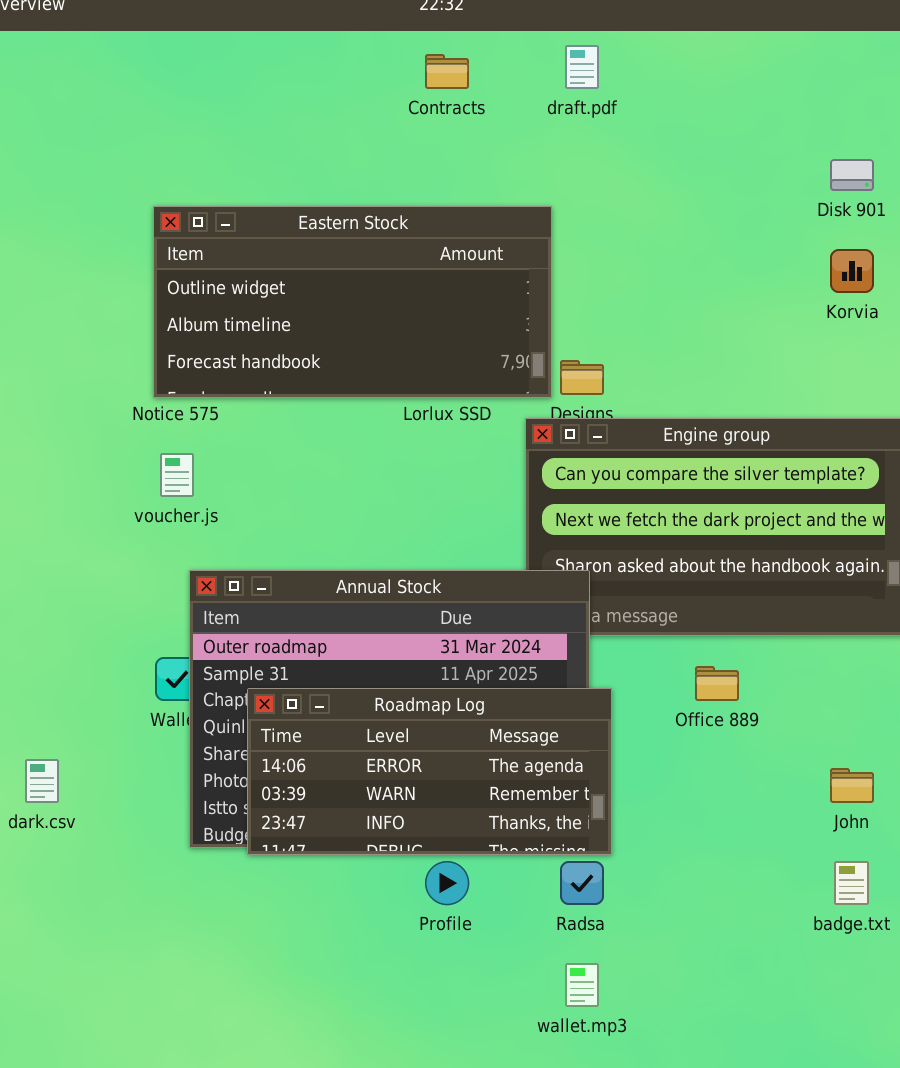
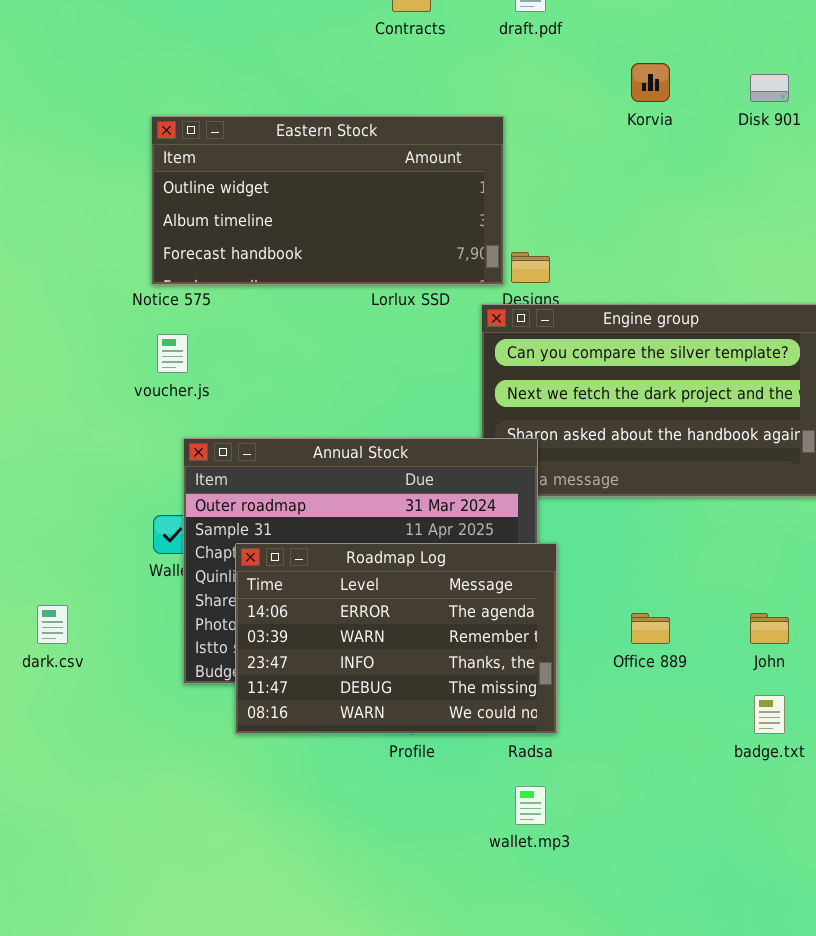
Korvia: [830,249,874,293] -> [631,63,670,102], moved
Office 889: [695,666,739,701] -> [631,613,670,644], moved
Roadmap Log: [247,688,612,855] -> [235,543,557,734], resized

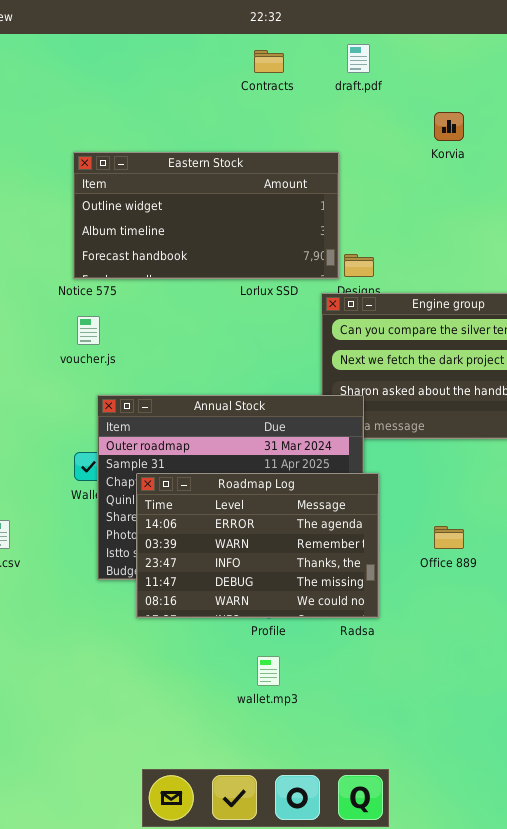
wallet.mp3: [515,786,546,825] -> [257,656,280,686], moved

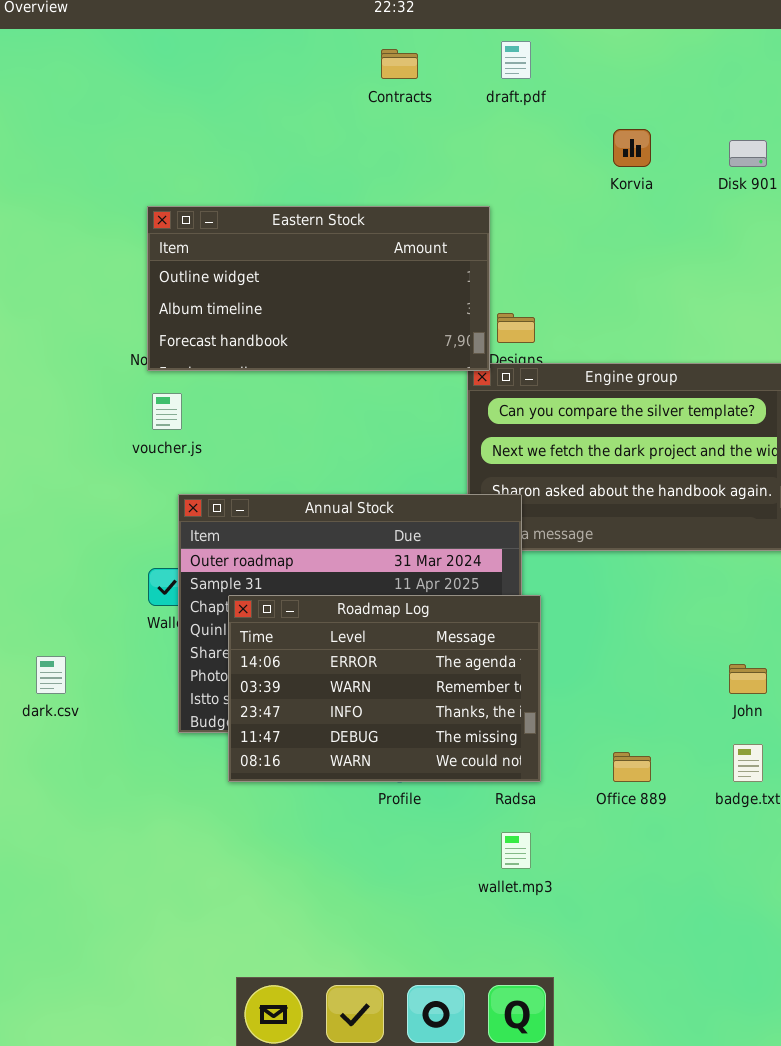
Eastern Stock: [73,152,339,279] -> [147,206,490,371], moved
Office 889: [434,526,464,549] -> [613,752,651,782], moved
wallet.mp3: [257,656,280,686] -> [501,832,531,869], moved

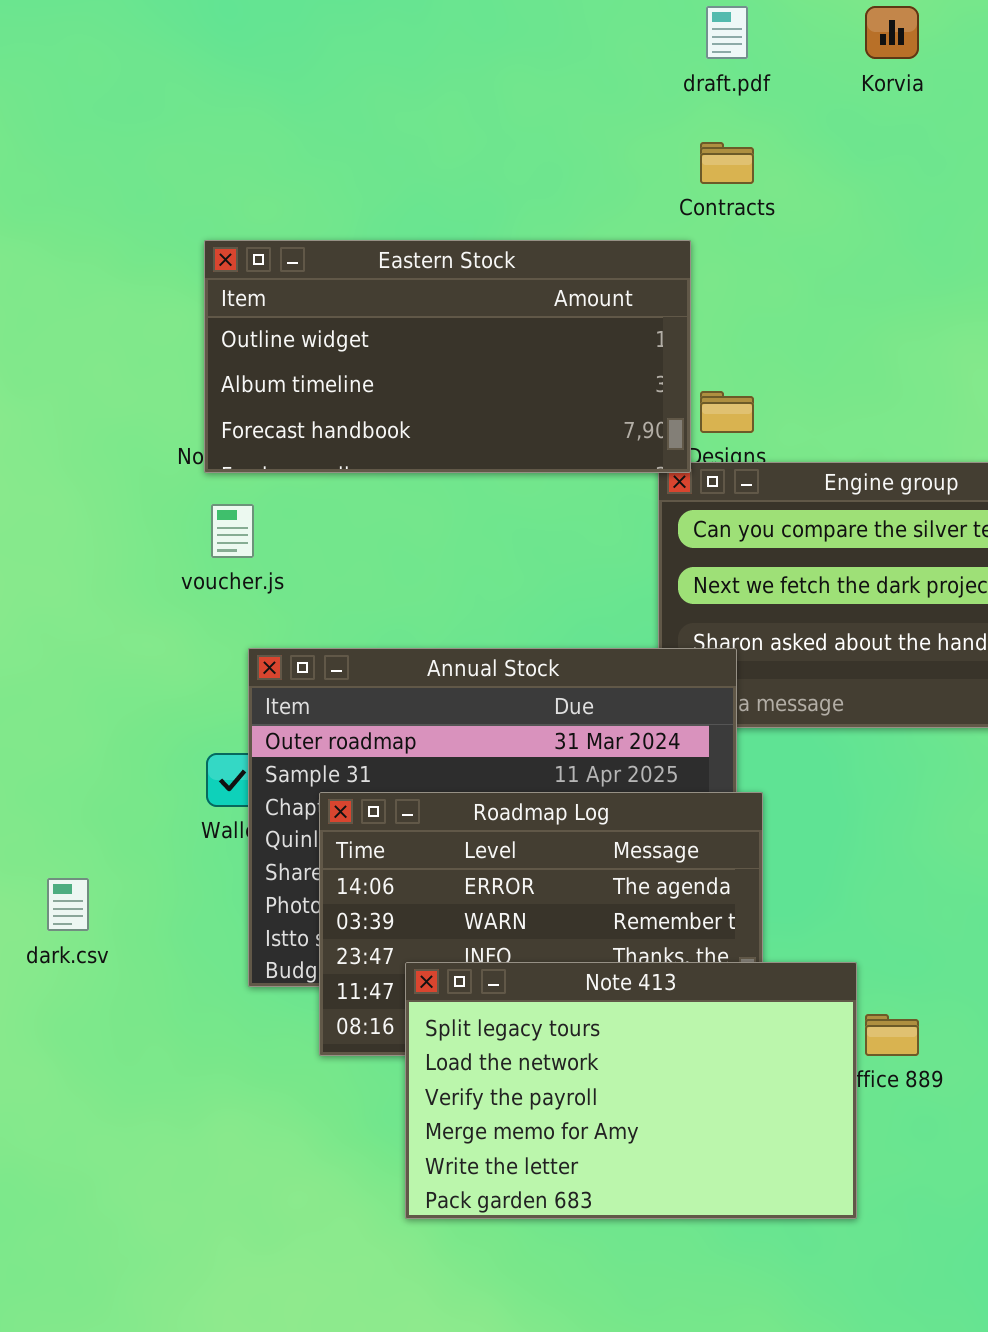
Contracts: [381,49,418,79] -> [700,142,754,184], moved
Korvia: [613,129,651,167] -> [865,6,919,59], moved
Note 413: none -> [405,962,857,1219], opened

